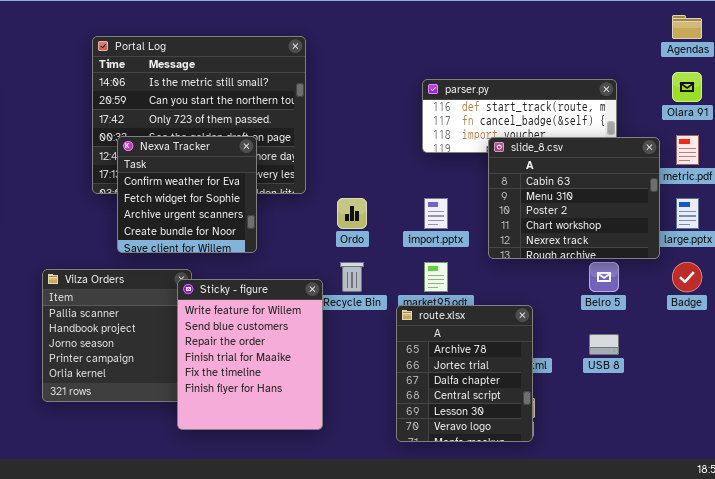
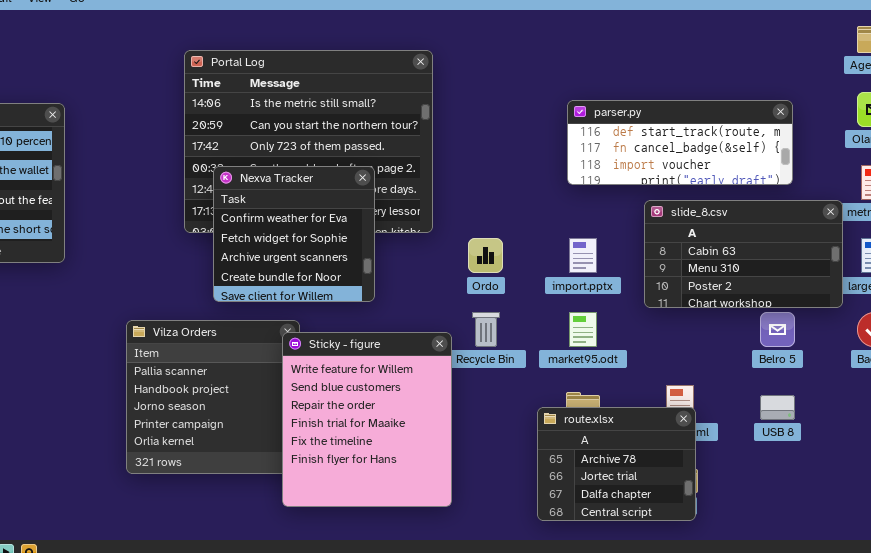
slide_8.csv: [488,137,660,259] -> [644,200,843,308], resized
route.xlsx: [396,305,533,442] -> [537,407,696,521], resized

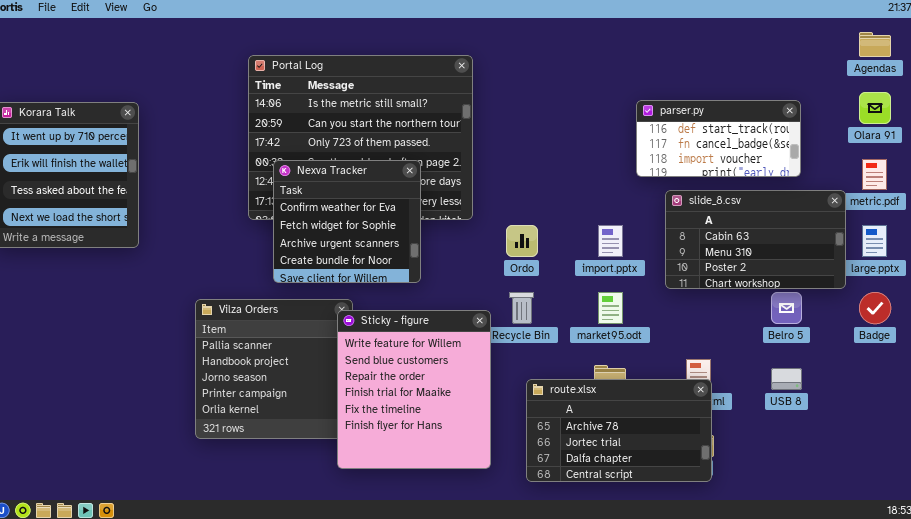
parser.py: [567,100,793,185] -> [636,100,801,177], resized
route.xlsx: [537,407,696,521] -> [526,379,712,482], resized

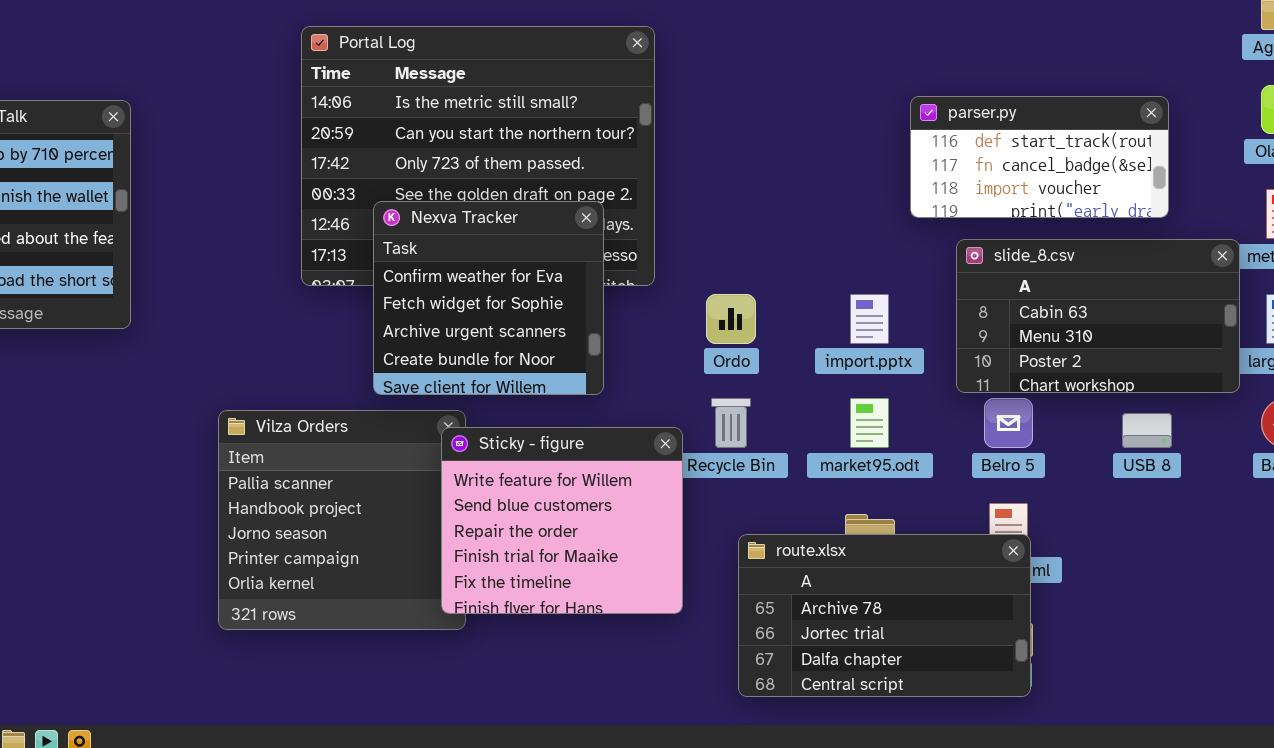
Nexva Tracker: [273,160,421,283] -> [373,201,604,395], moved
Belro 5: [771,292,802,324] -> [984,398,1033,448], moved
Sticky - figure: [337,310,491,469] -> [441,427,683,614], resized
USB 8: [771,368,802,390] -> [1122,413,1172,448], moved

